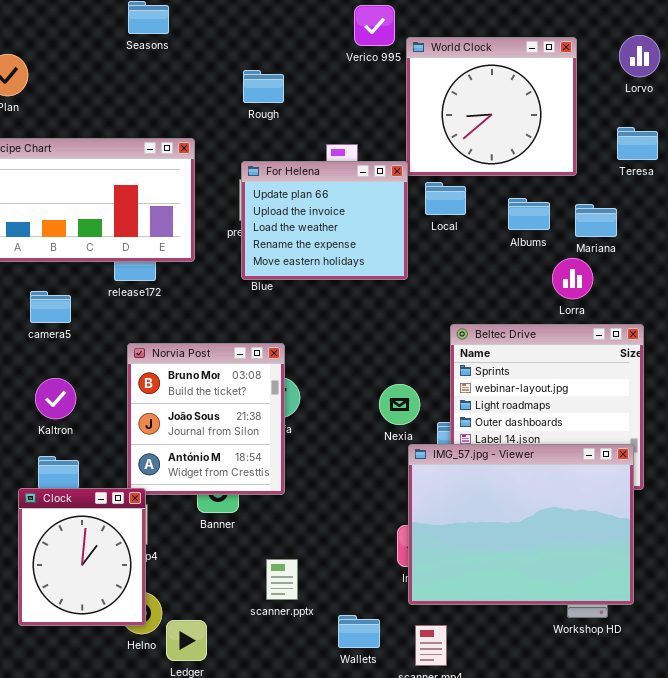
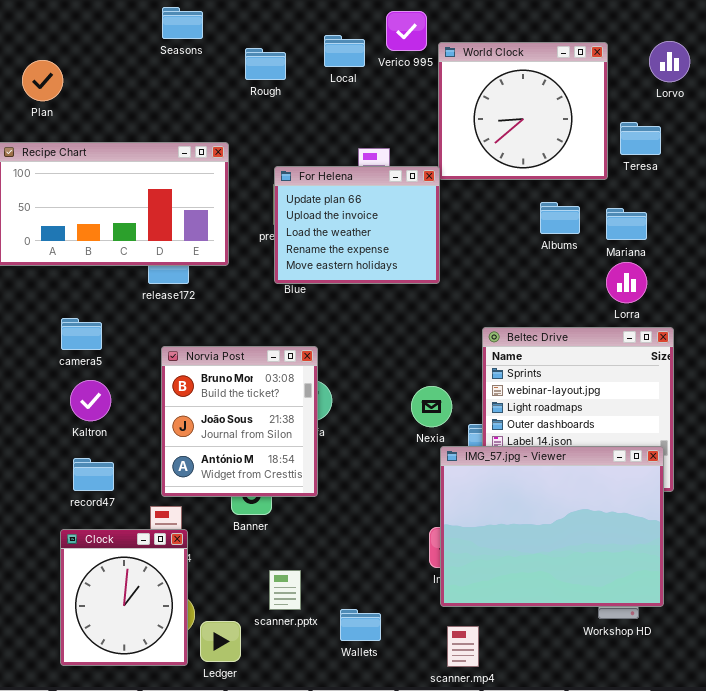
Rough: [243,70,284,103] -> [245,48,286,80], moved
Teresa: [617,127,658,160] -> [620,122,661,155], moved
Local: [425,182,466,215] -> [324,35,365,67], moved
Lorra: [552,258,593,299] -> [606,262,647,303], moved
camera5: [30,291,71,323] -> [61,318,102,350], moved
Clock: [18,488,146,626] -> [60,529,188,666], moved
scanner.pptx: [266,559,298,600] -> [269,570,301,610], moved
Wallets: [338,615,380,648] -> [340,609,381,641], moved

